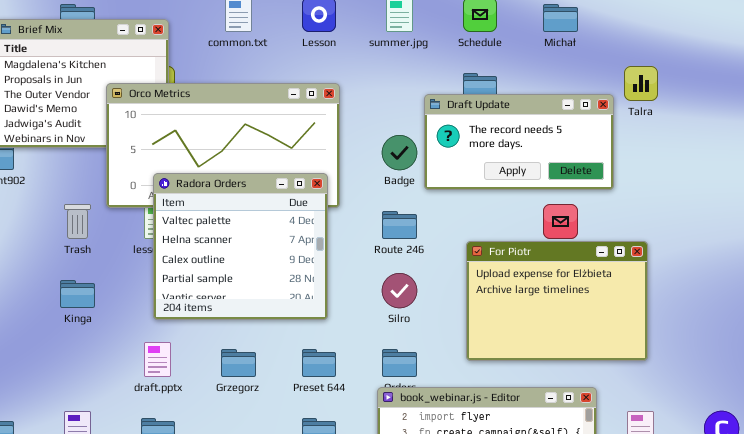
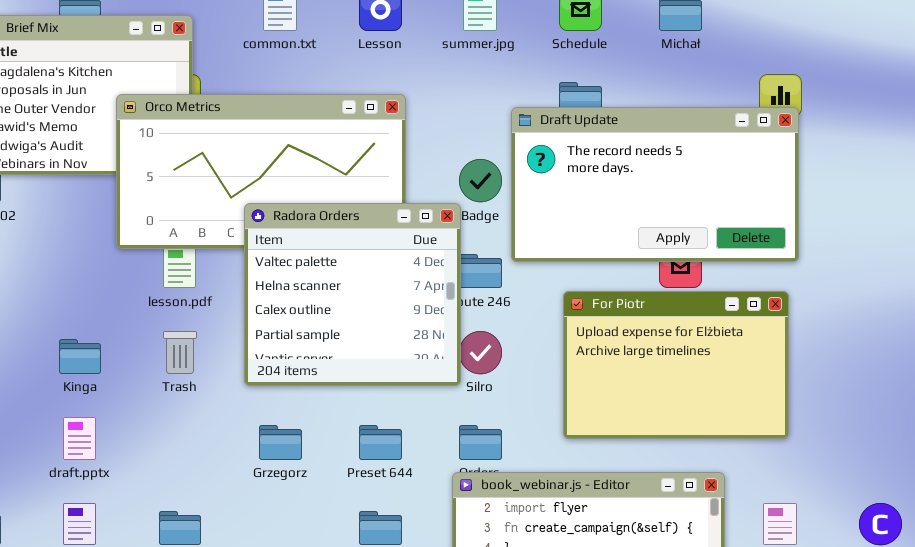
Draft Update: [424,94,614,190] -> [511,107,799,262], resized
Radora Orders: [153,173,328,320] -> [244,203,461,386], moved
Trash: [64,204,91,239] -> [163,331,197,374], moved
draft.pptx: [144,342,171,377] -> [63,417,96,460], moved

